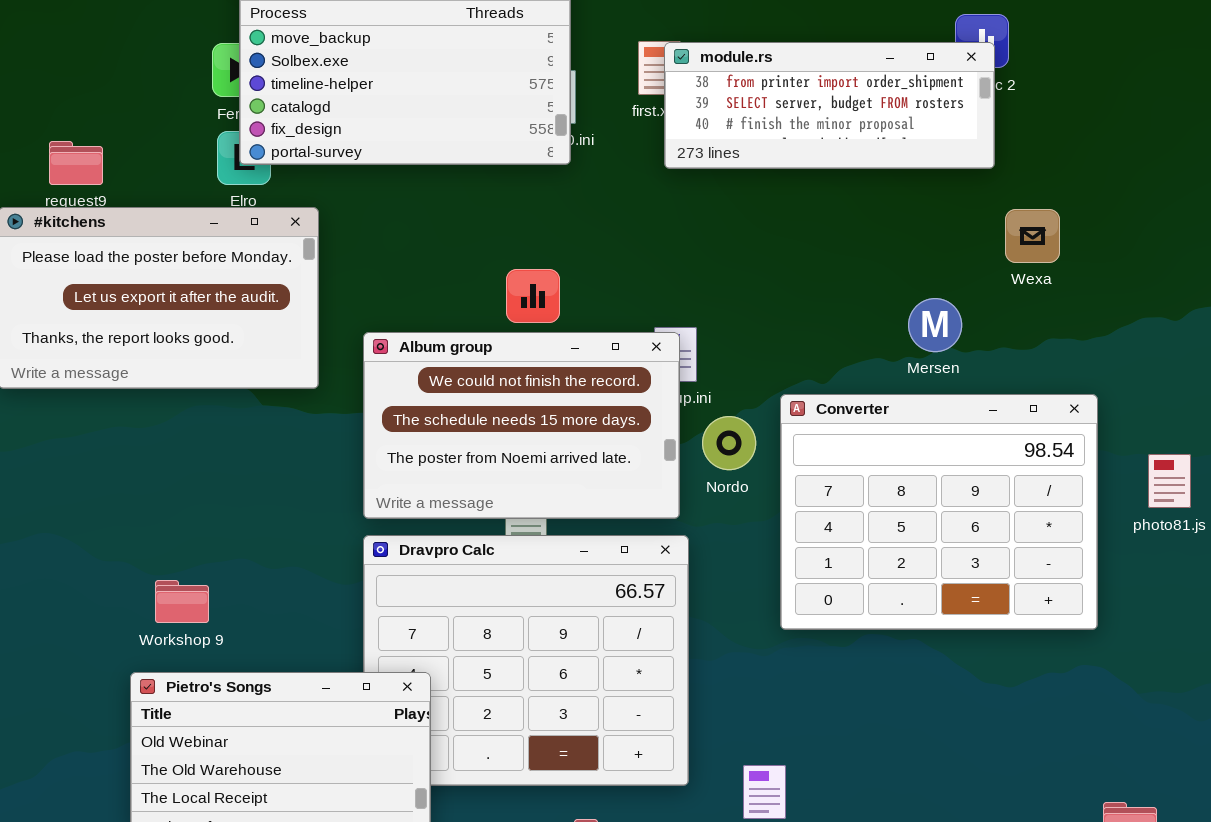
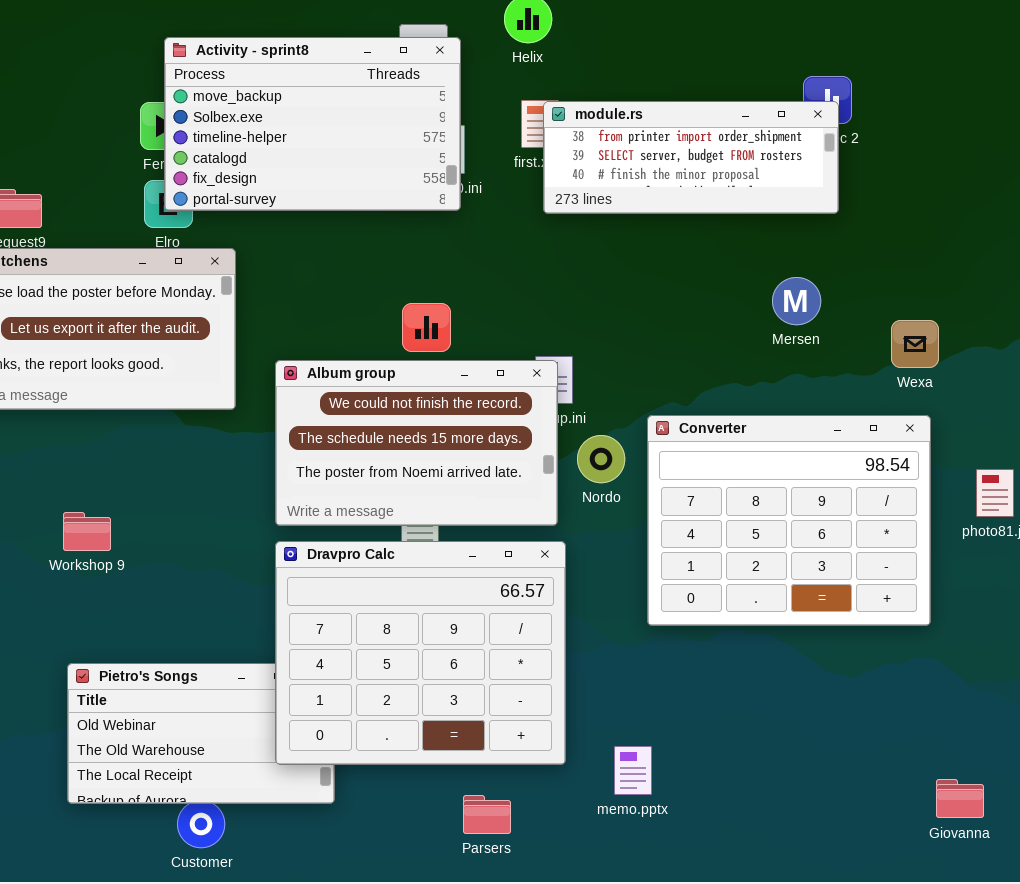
Wexa: [1005,209,1060,263] -> [891,320,939,368], moved
Mersen: [908,298,962,352] -> [772,277,821,325], moved
Dravpro Calc: [363,535,689,786] -> [275,541,566,765], raised
Workshop 9: [155,580,209,623] -> [63,512,111,551], moved

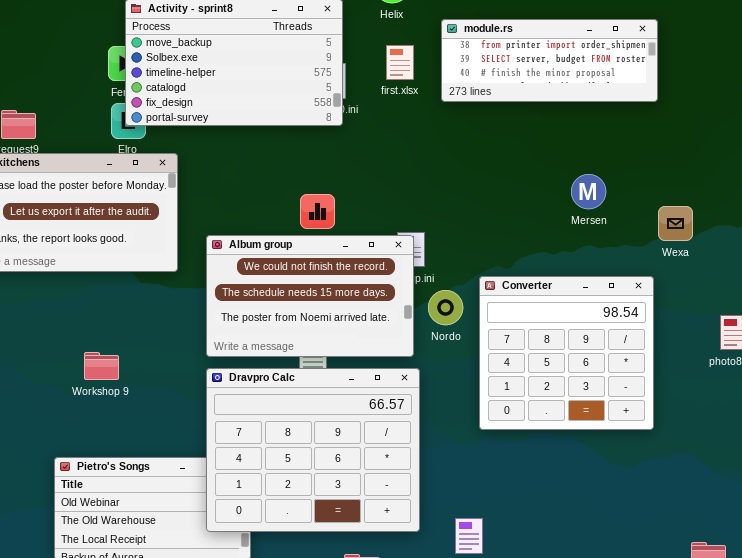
module.rs: [543,101,839,214] -> [441,19,658,102], moved
Converter: [647,415,931,626] -> [479,276,654,430], resized
Workshop 9: [63,512,111,551] -> [84,352,119,380], moved

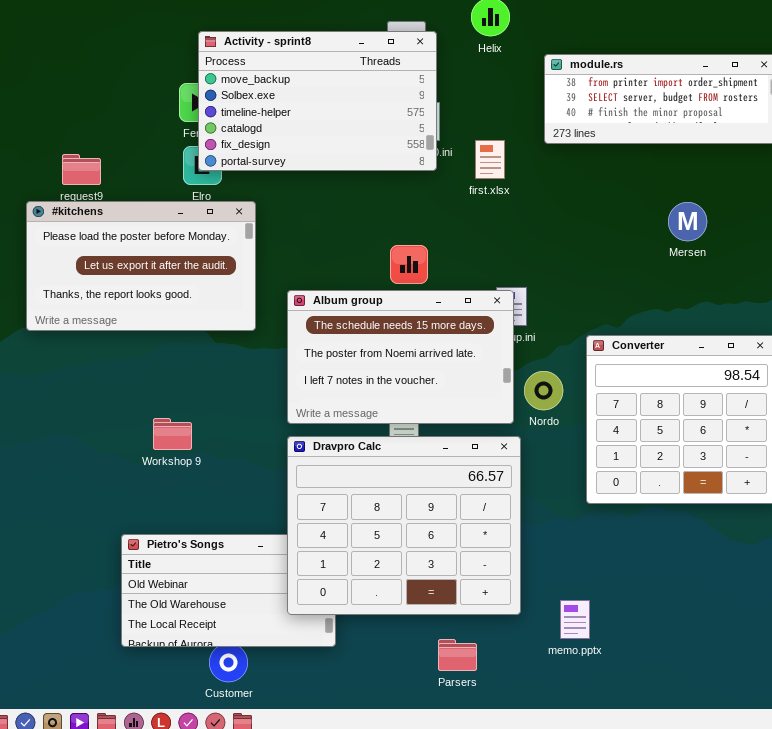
first.xlsx: [386,45,414,80] -> [475,140,505,179], moved
Mersen: [571,174,606,209] -> [668,202,707,241], moved
Album group: [206,235,414,357] -> [287,290,514,424], scrolled down 1 row
Nordo: [428,290,463,325] -> [524,371,563,410], moved

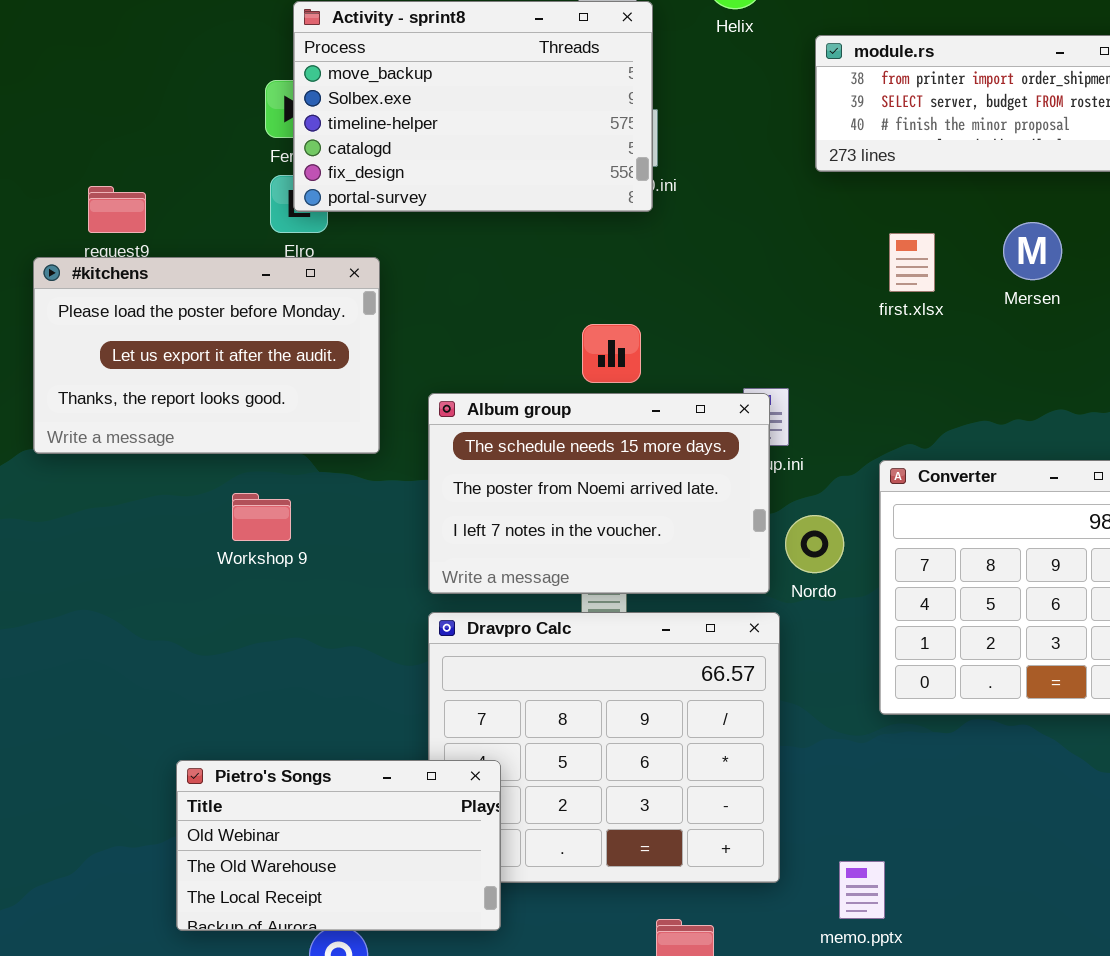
first.xlsx: [475,140,505,179] -> [889,233,935,292], moved
Mersen: [668,202,707,241] -> [1003,222,1062,280], moved
Workshop 9: [153,418,192,450] -> [232,493,291,541], moved
Pietro's Songs: [121,534,336,647] -> [176,760,501,931], raised

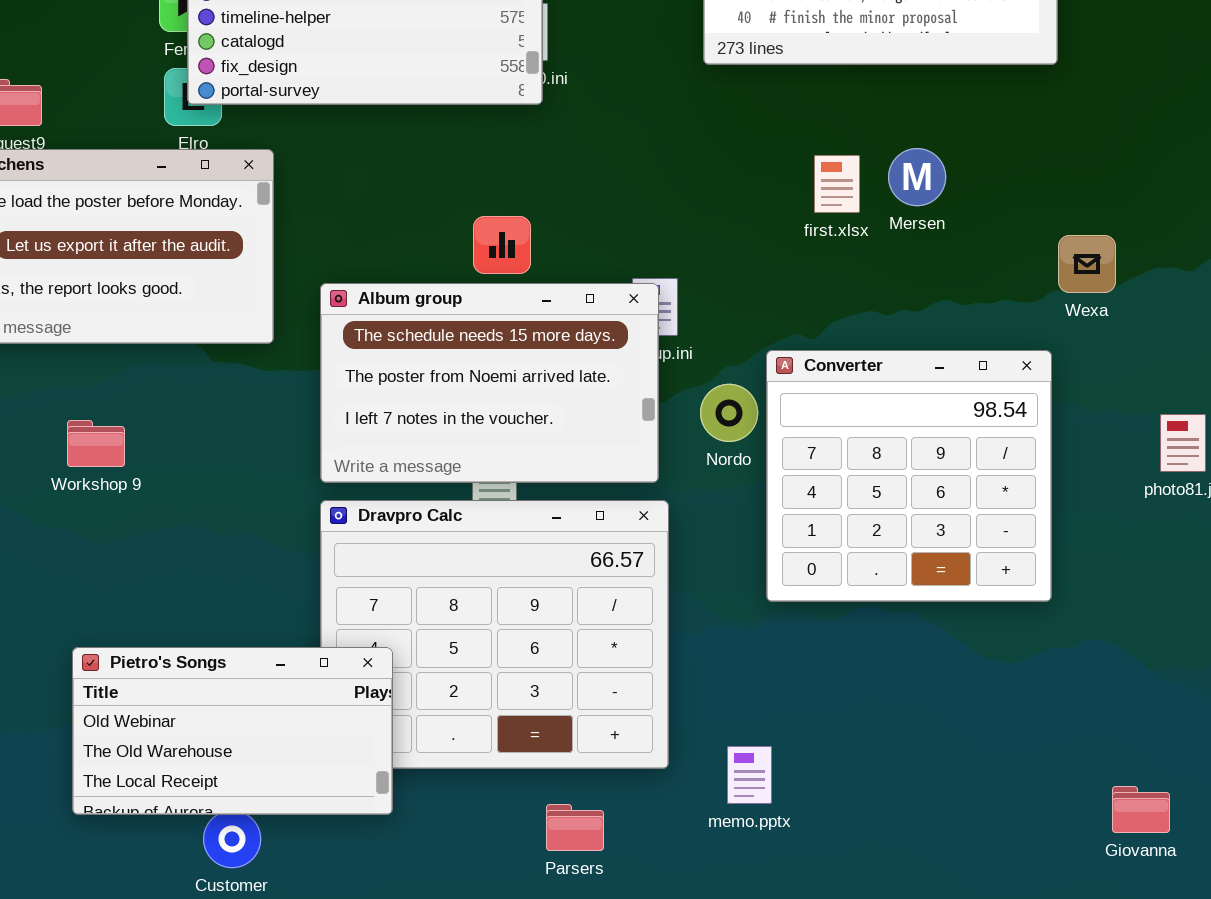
Mersen: [1003,222,1062,280] -> [888,148,946,206], moved
first.xlsx: [889,233,935,292] -> [814,155,860,213], moved
Workshop 9: [232,493,291,541] -> [67,420,125,467], moved
Nordo: [785,515,844,573] -> [700,384,758,442], moved

